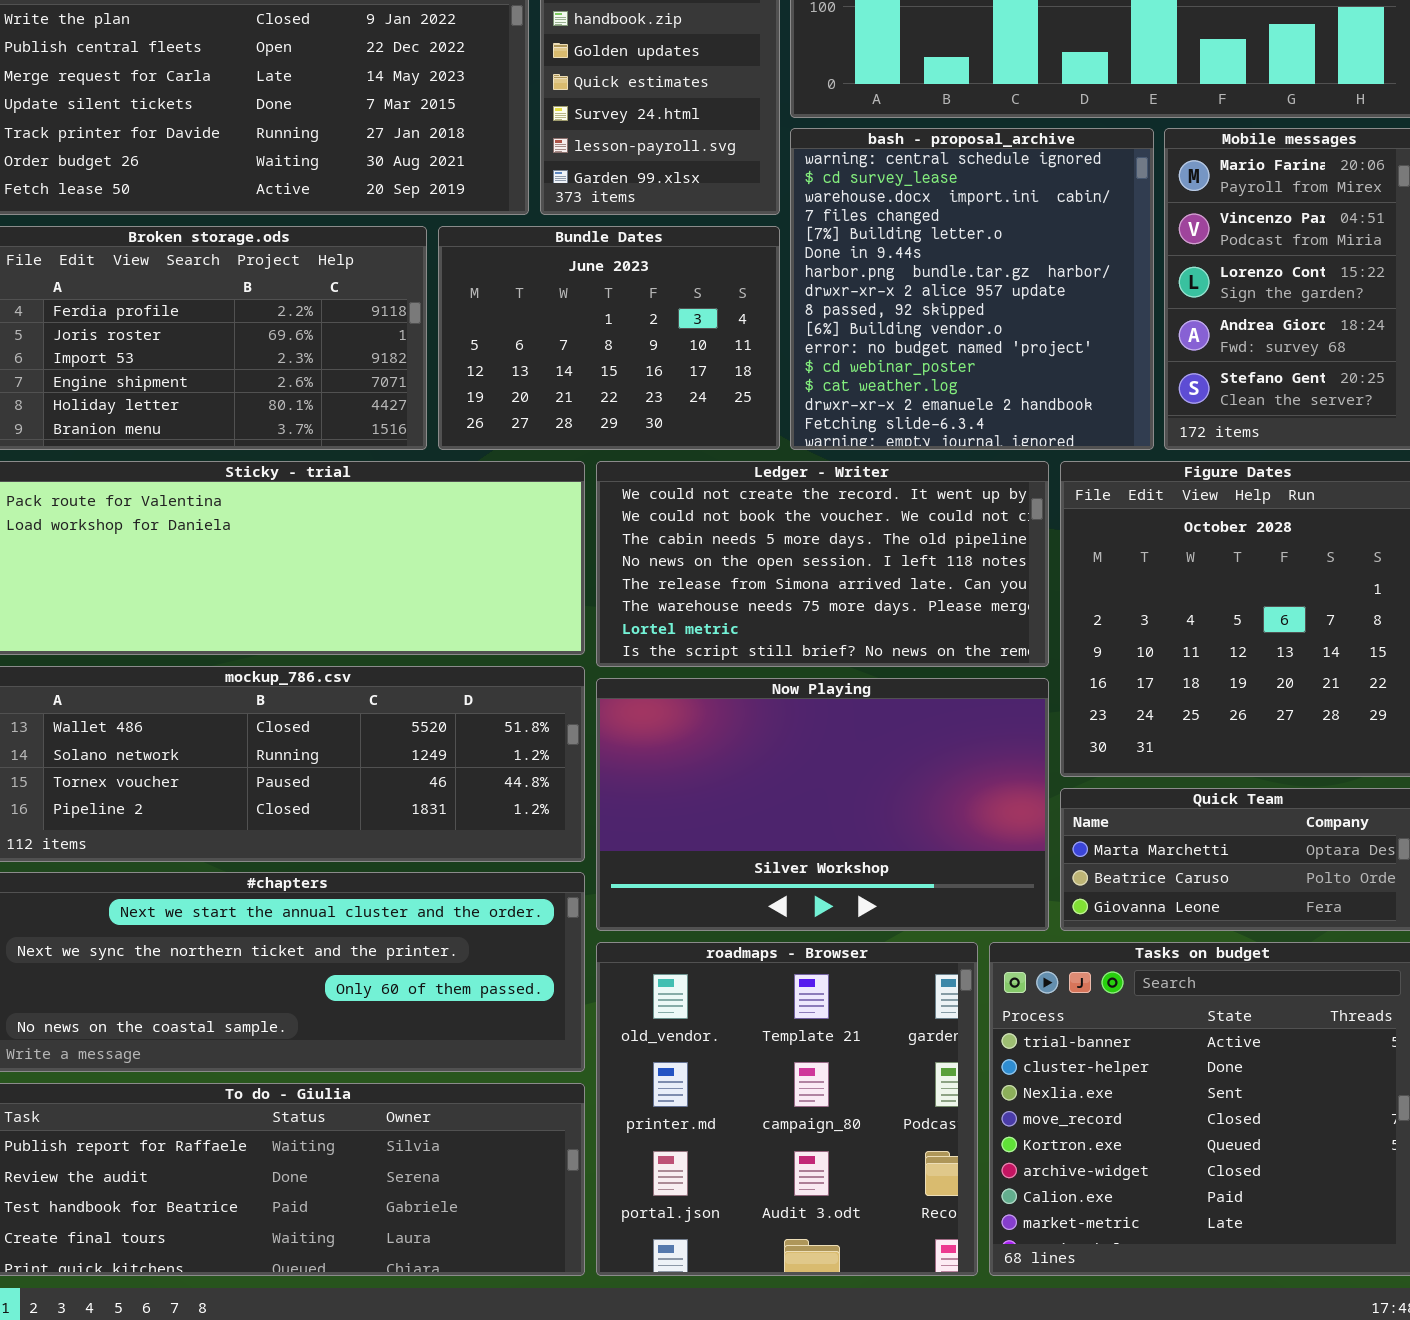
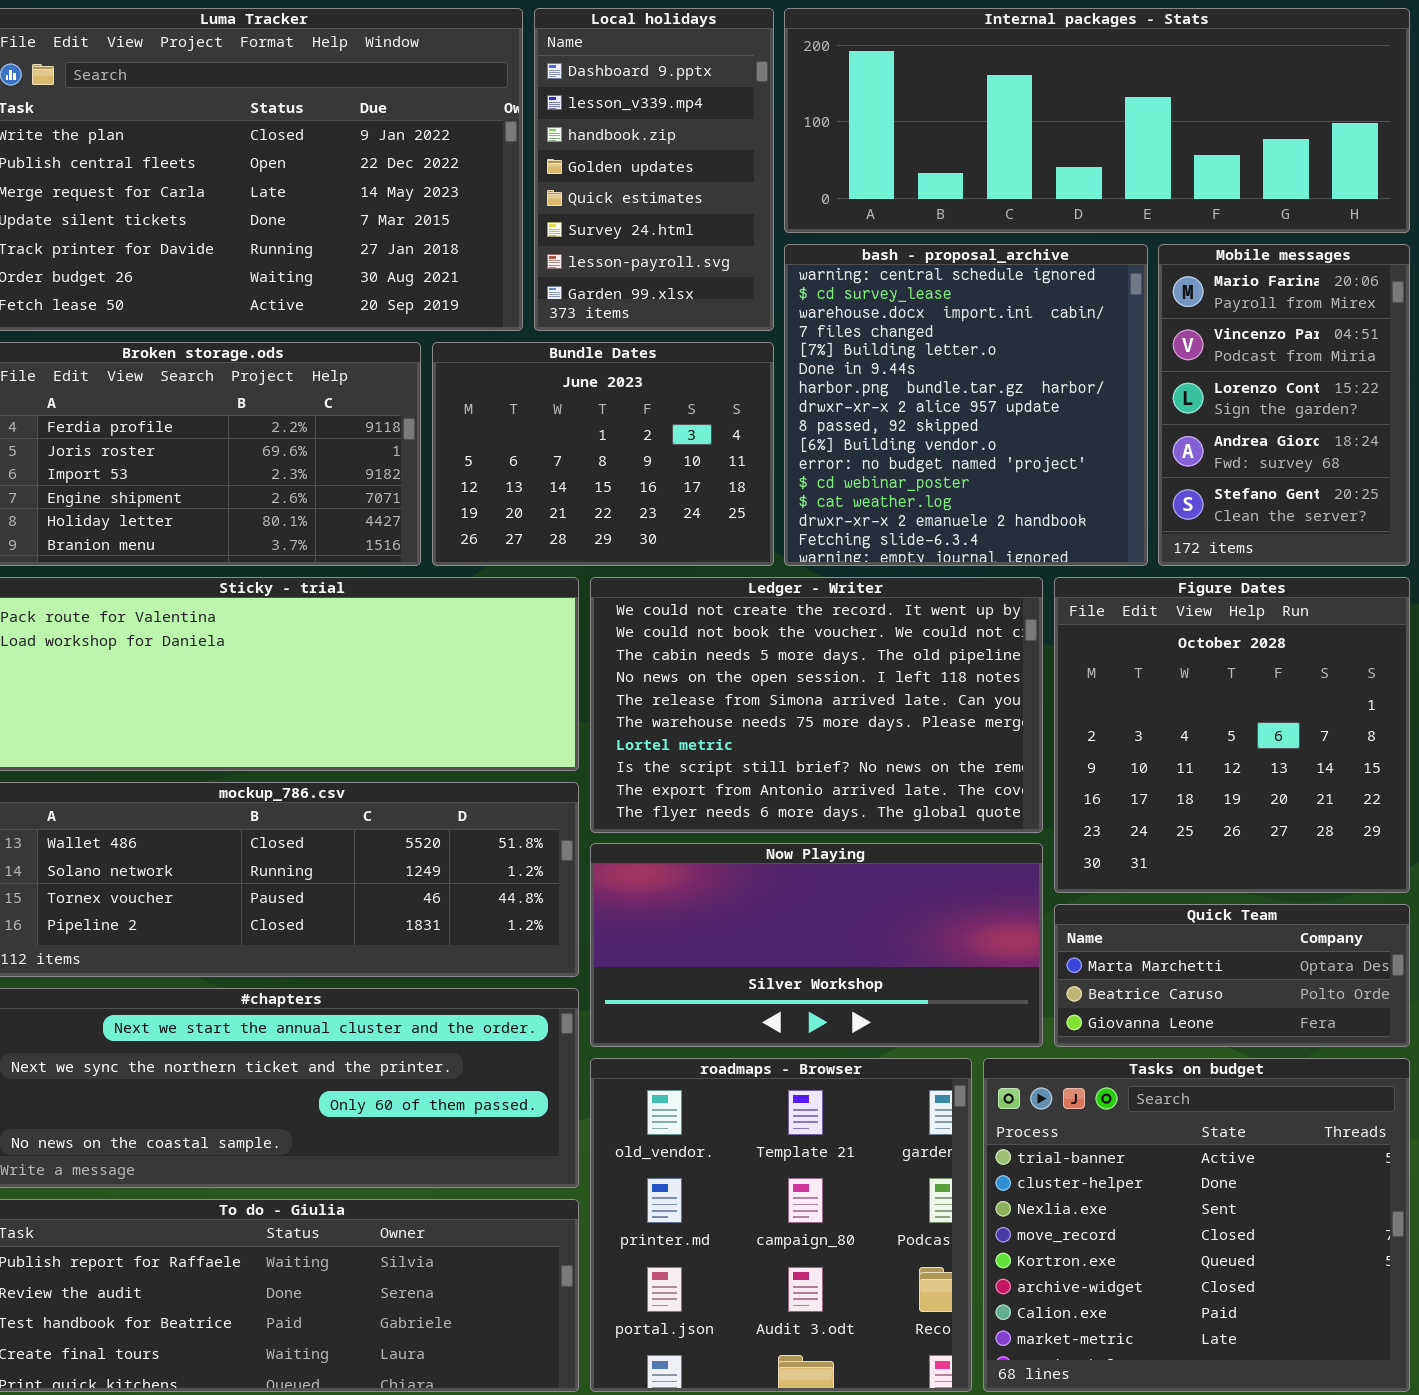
Ledger - Writer: [596,461,1049,667] -> [590,577,1043,833], resized
Now Playing: [596,678,1049,931] -> [590,843,1043,1047], resized

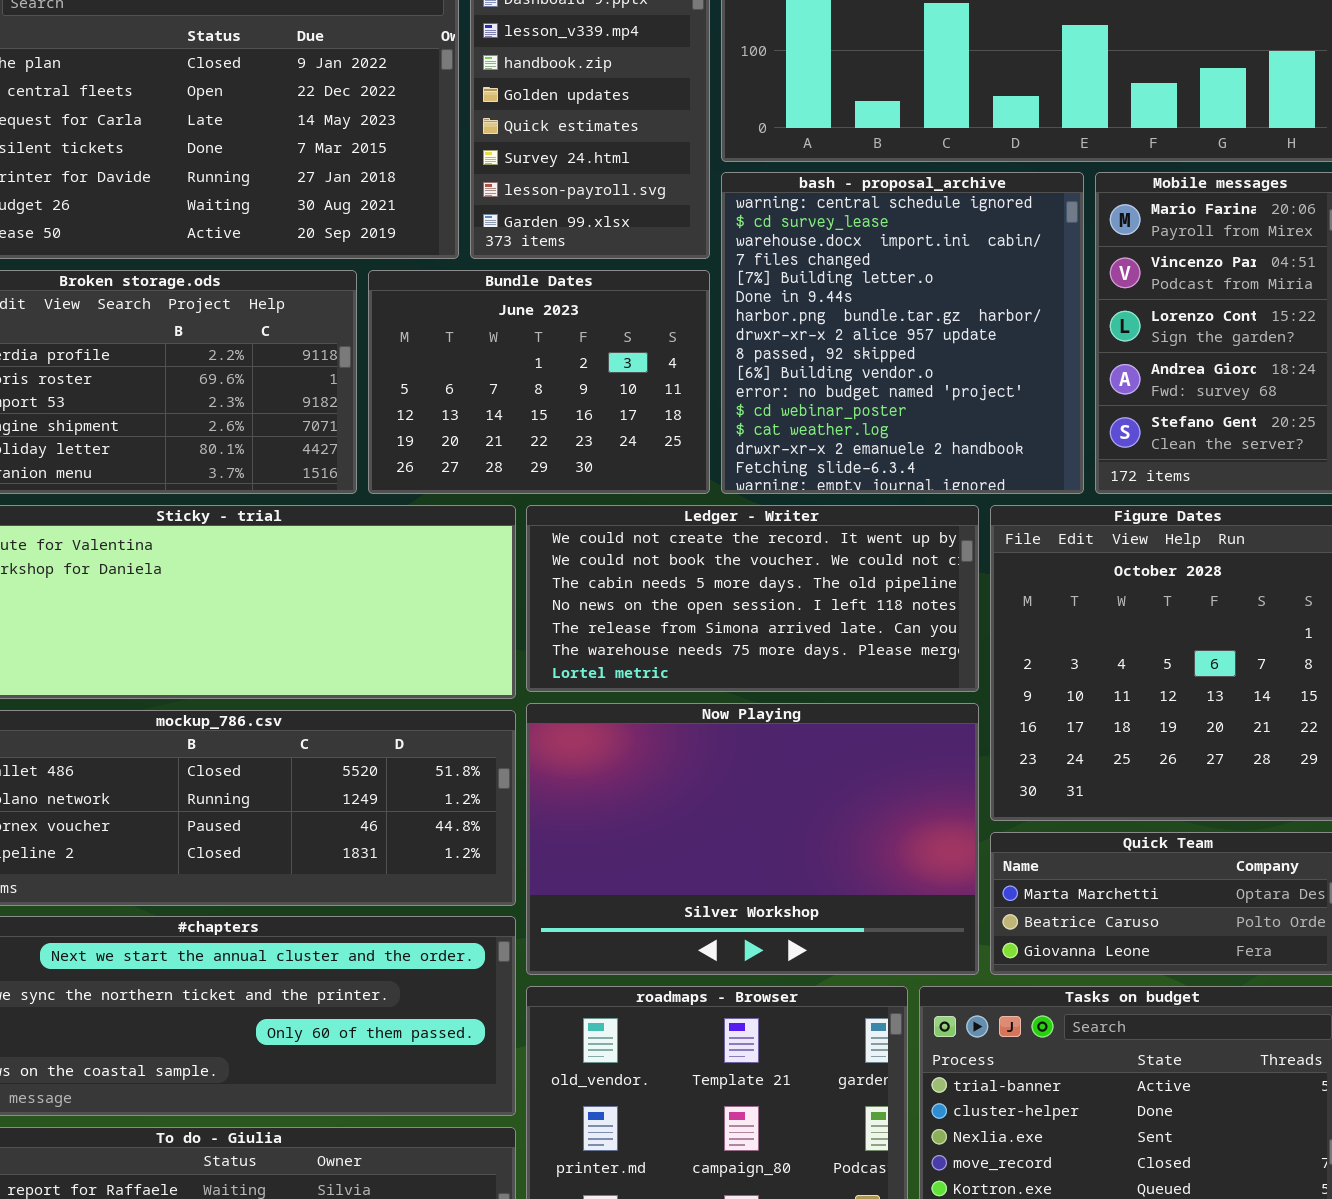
Ledger - Writer: [590,577,1043,833] -> [526,505,979,692], resized
Now Playing: [590,843,1043,1047] -> [526,703,979,975], resized

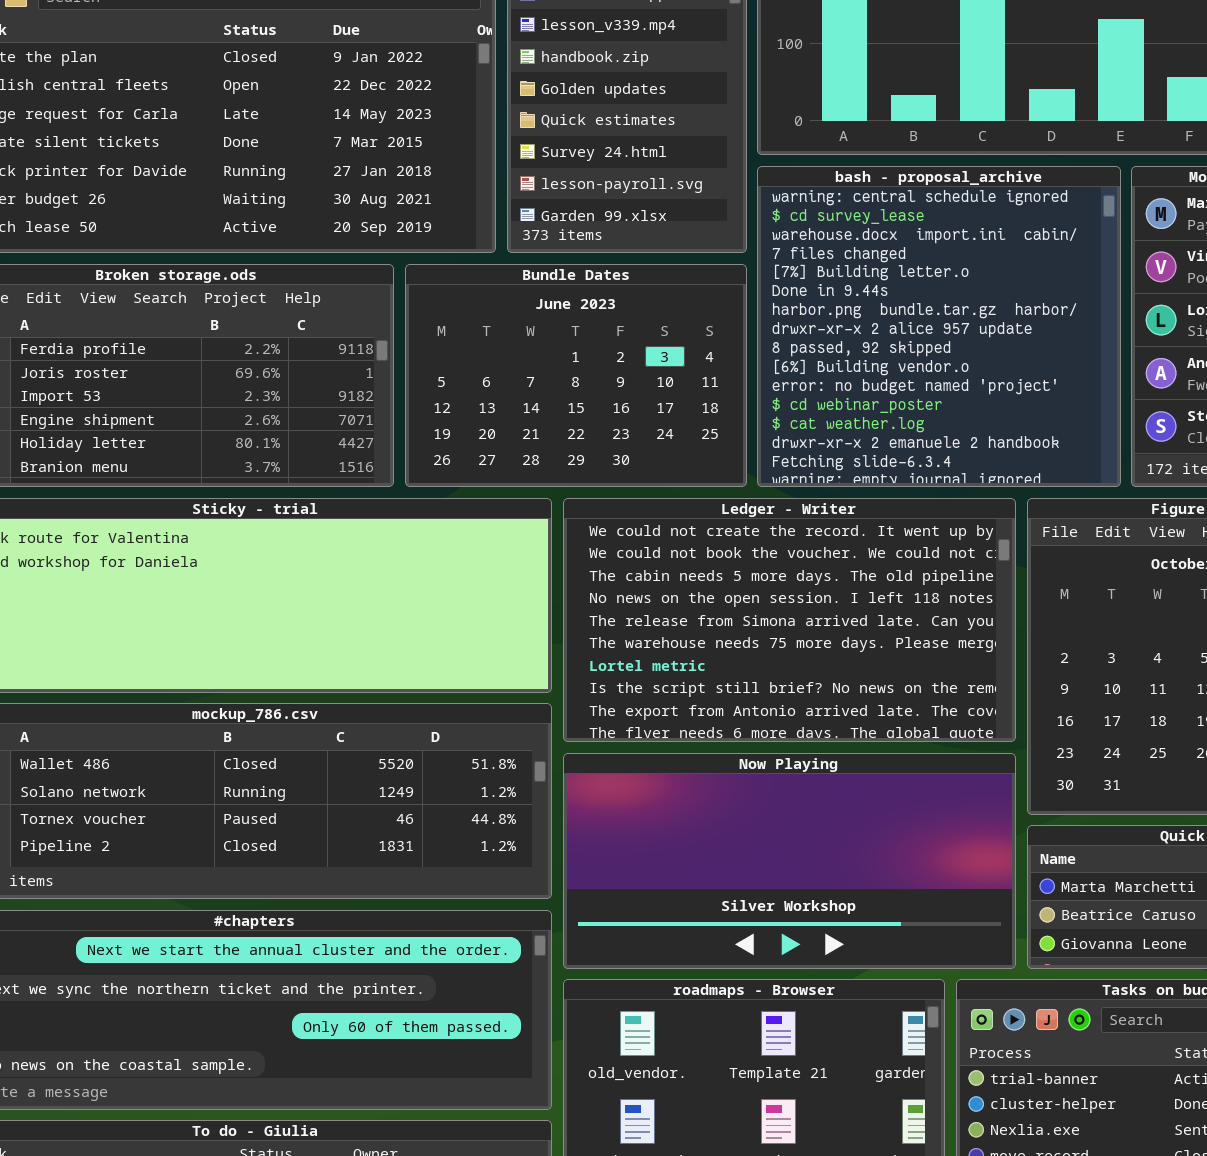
Ledger - Writer: [526,505,979,692] -> [563,498,1016,742], resized
Now Playing: [526,703,979,975] -> [563,753,1016,969], resized

